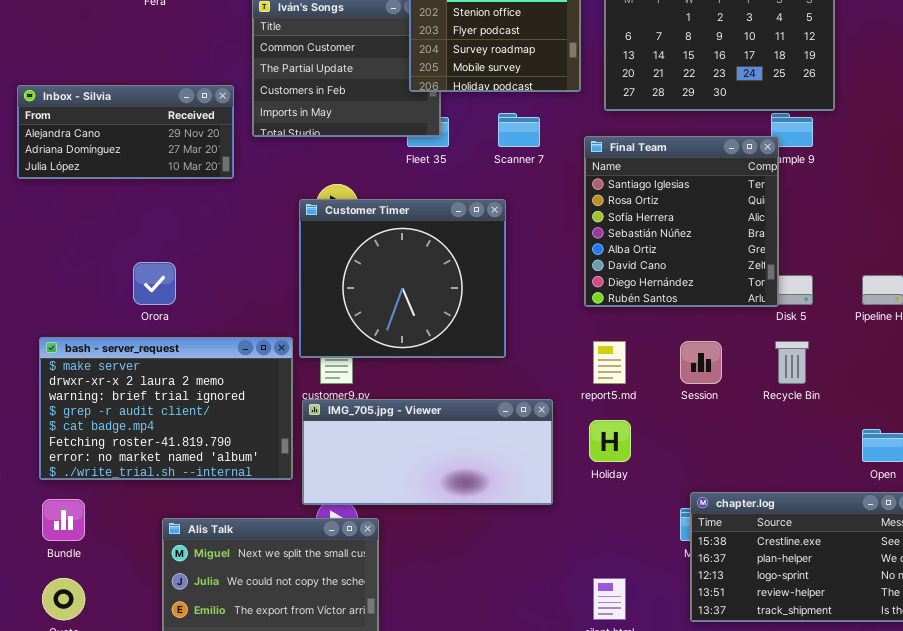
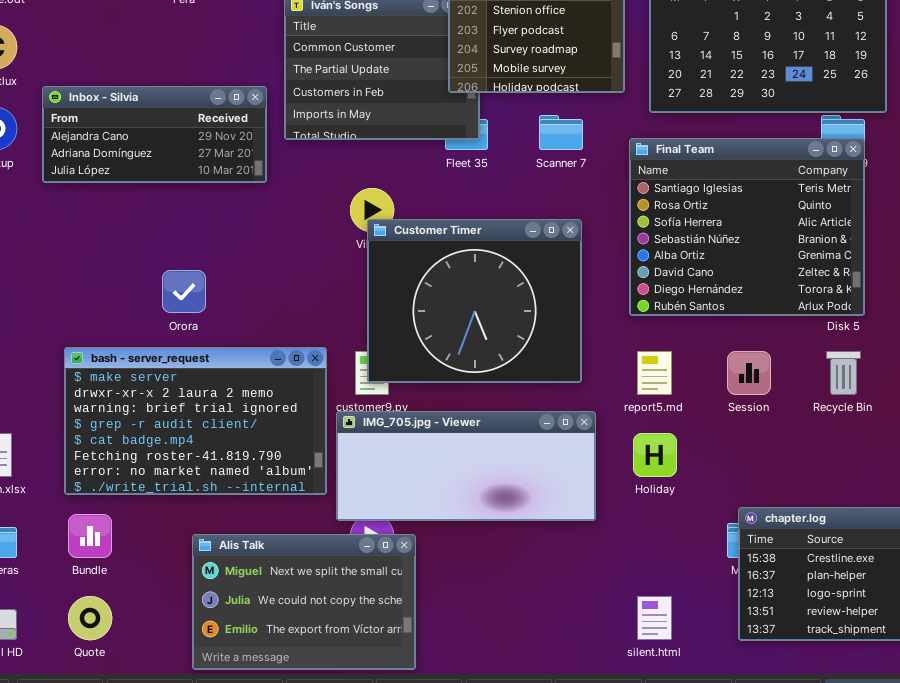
Final Team: [584,136,779,307] -> [629,138,865,316], resized
Customer Timer: [299,199,506,358] -> [367,219,582,383], moved

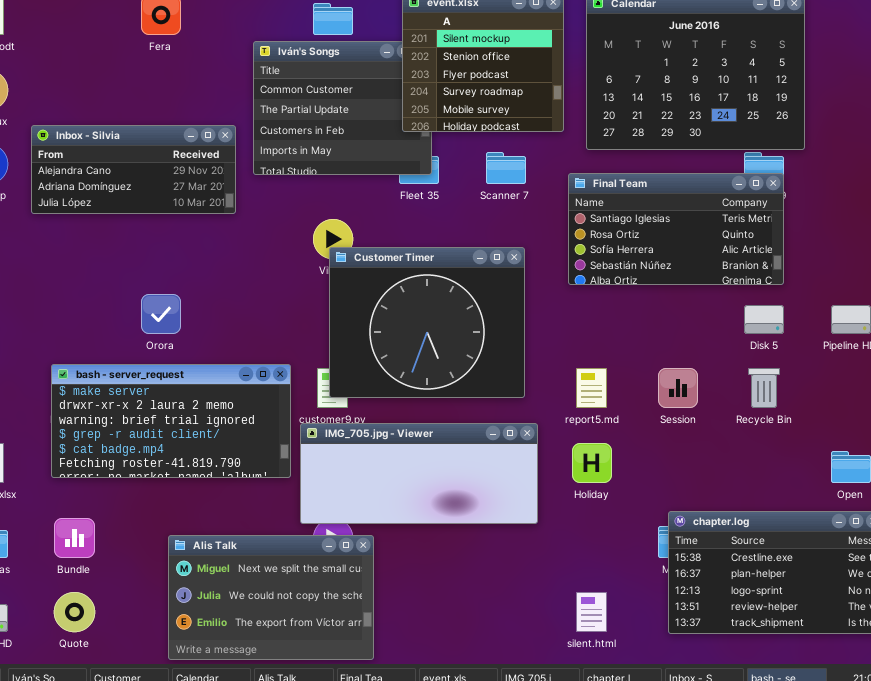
Final Team: [629,138,865,316] -> [568,173,784,285], resized
bash - server_request: [64,347,327,495] -> [51,364,291,478], resized

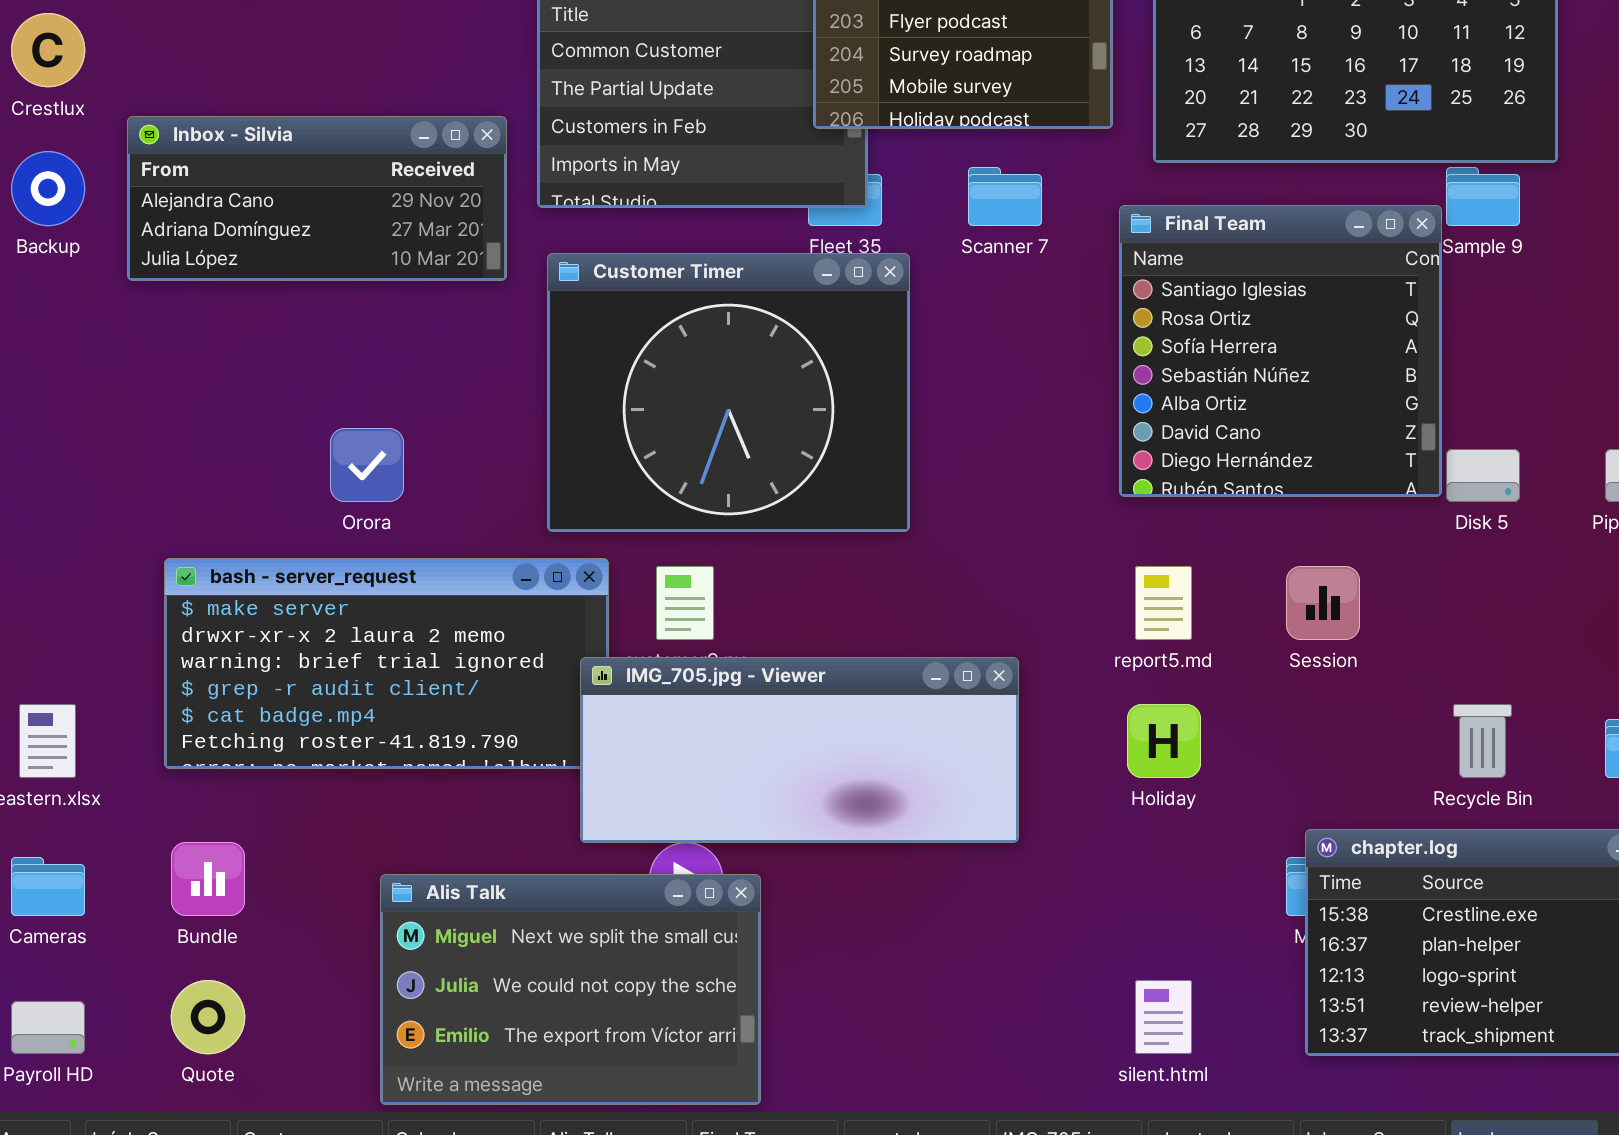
Final Team: [568,173,784,285] -> [1119,205,1442,497], resized
Customer Timer: [329,247,525,398] -> [547,253,910,532], moved
Recycle Bin: [748,368,780,408] -> [1453,704,1512,778], moved
IMG_705.jpg - Viewer: [300,423,538,524] -> [580,657,1019,843], moved

